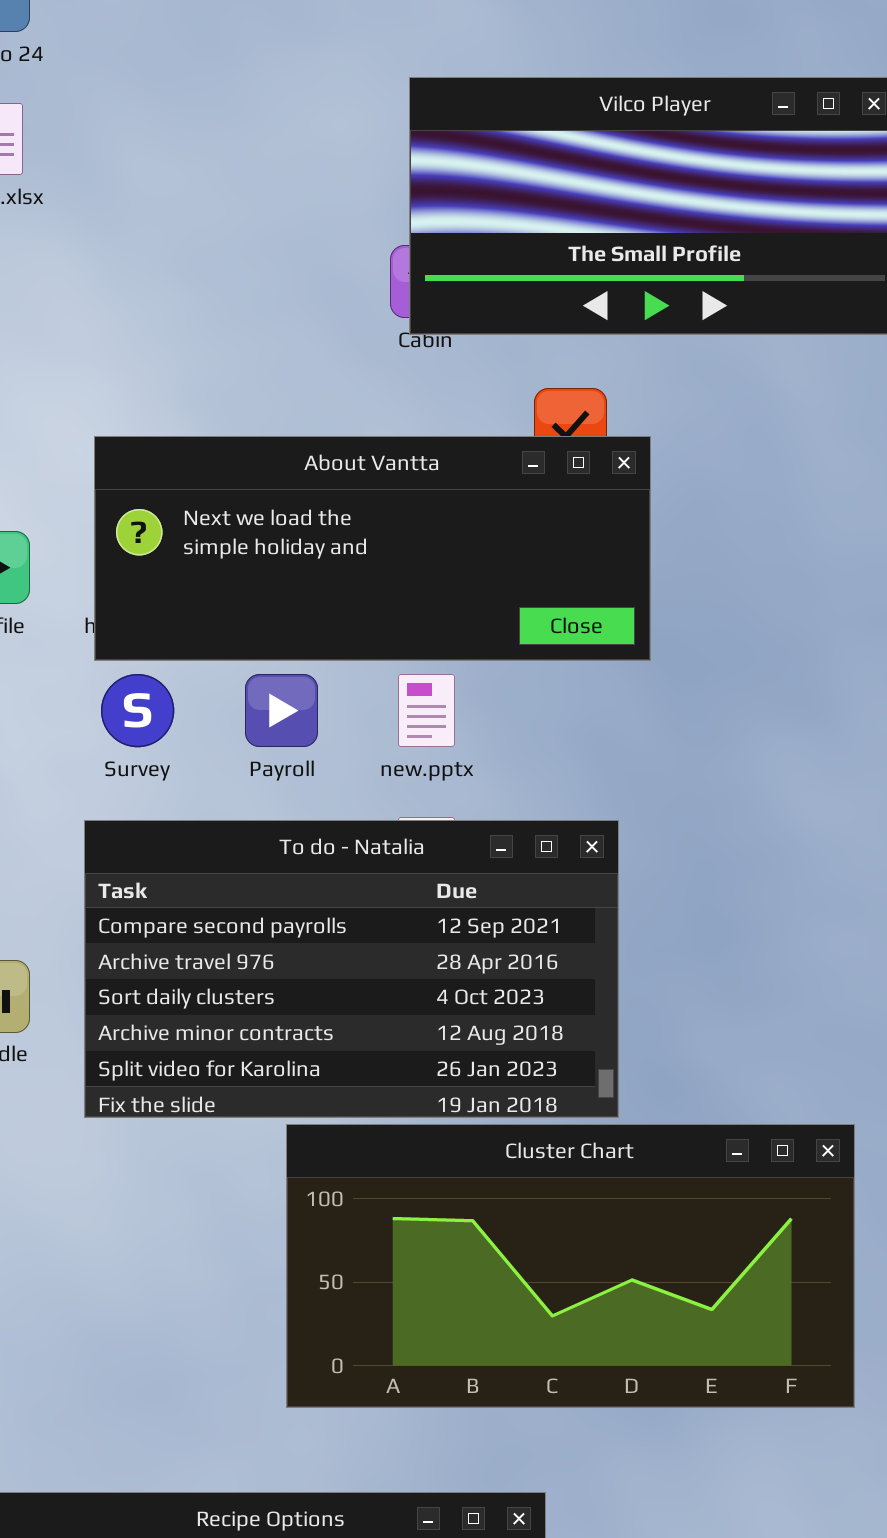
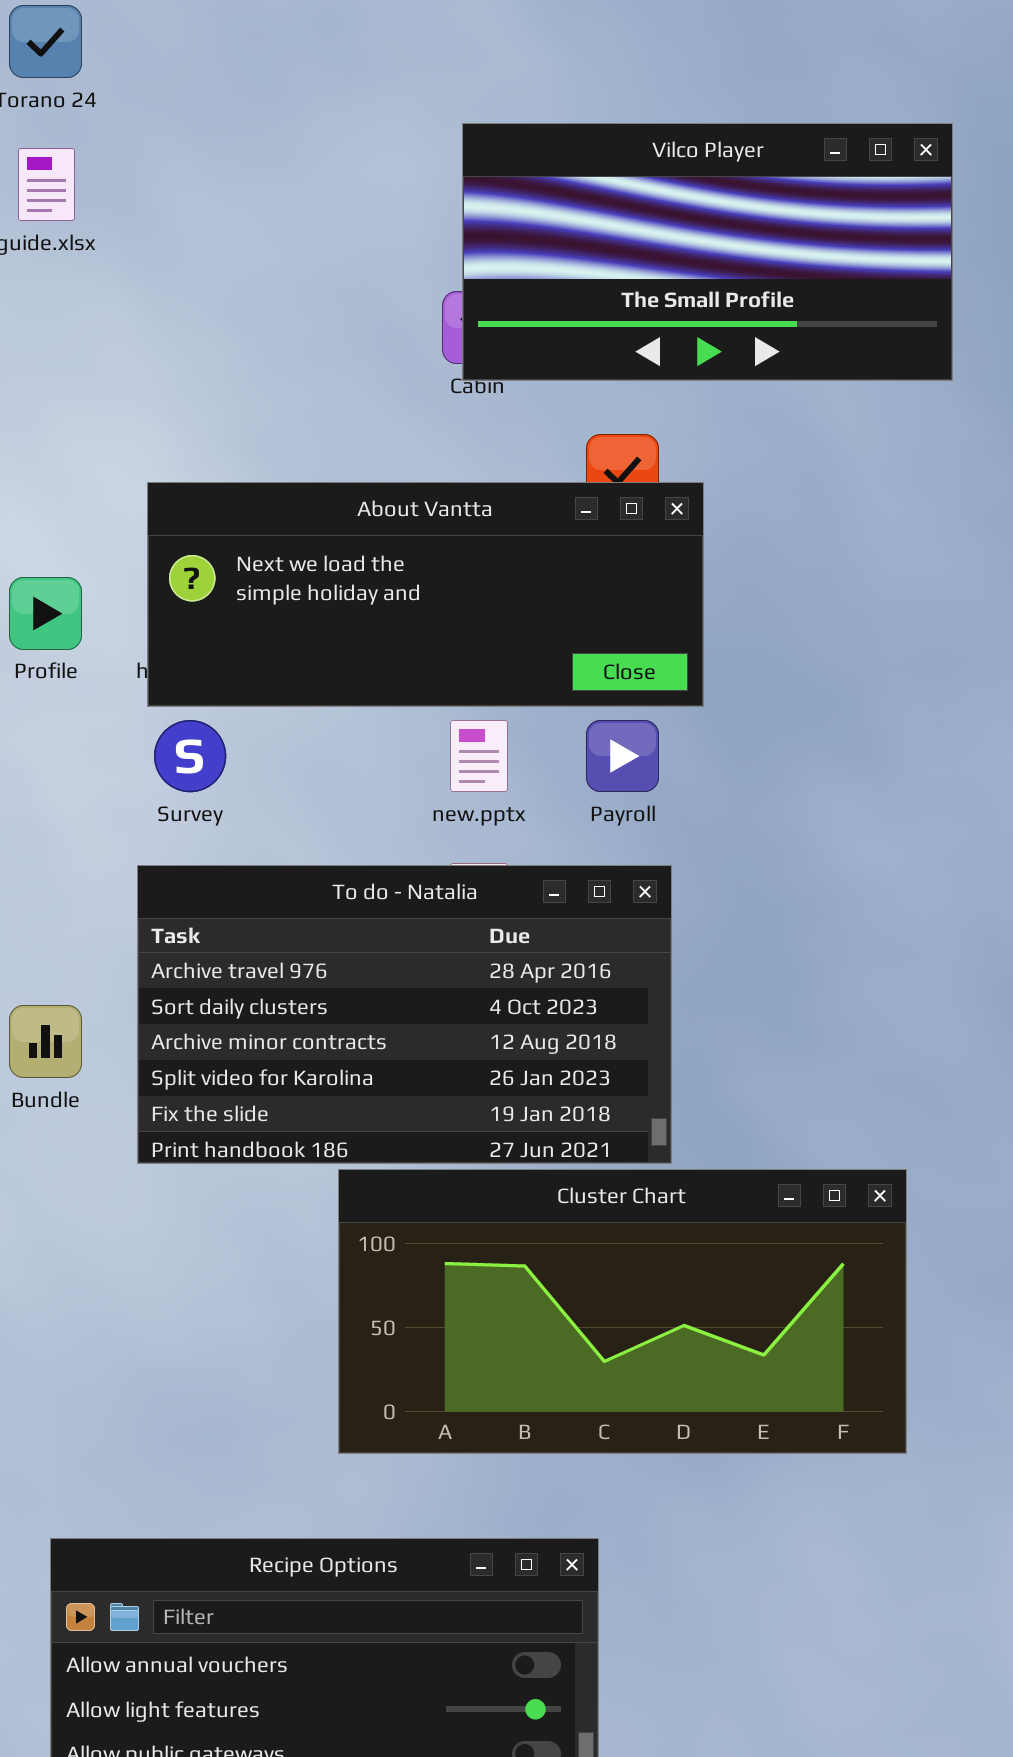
Payroll: [245,674,318,747] -> [586,720,659,792], moved
To do - Natalia: [84,820,619,1118] -> [137,865,672,1164], scrolled down 1 row

